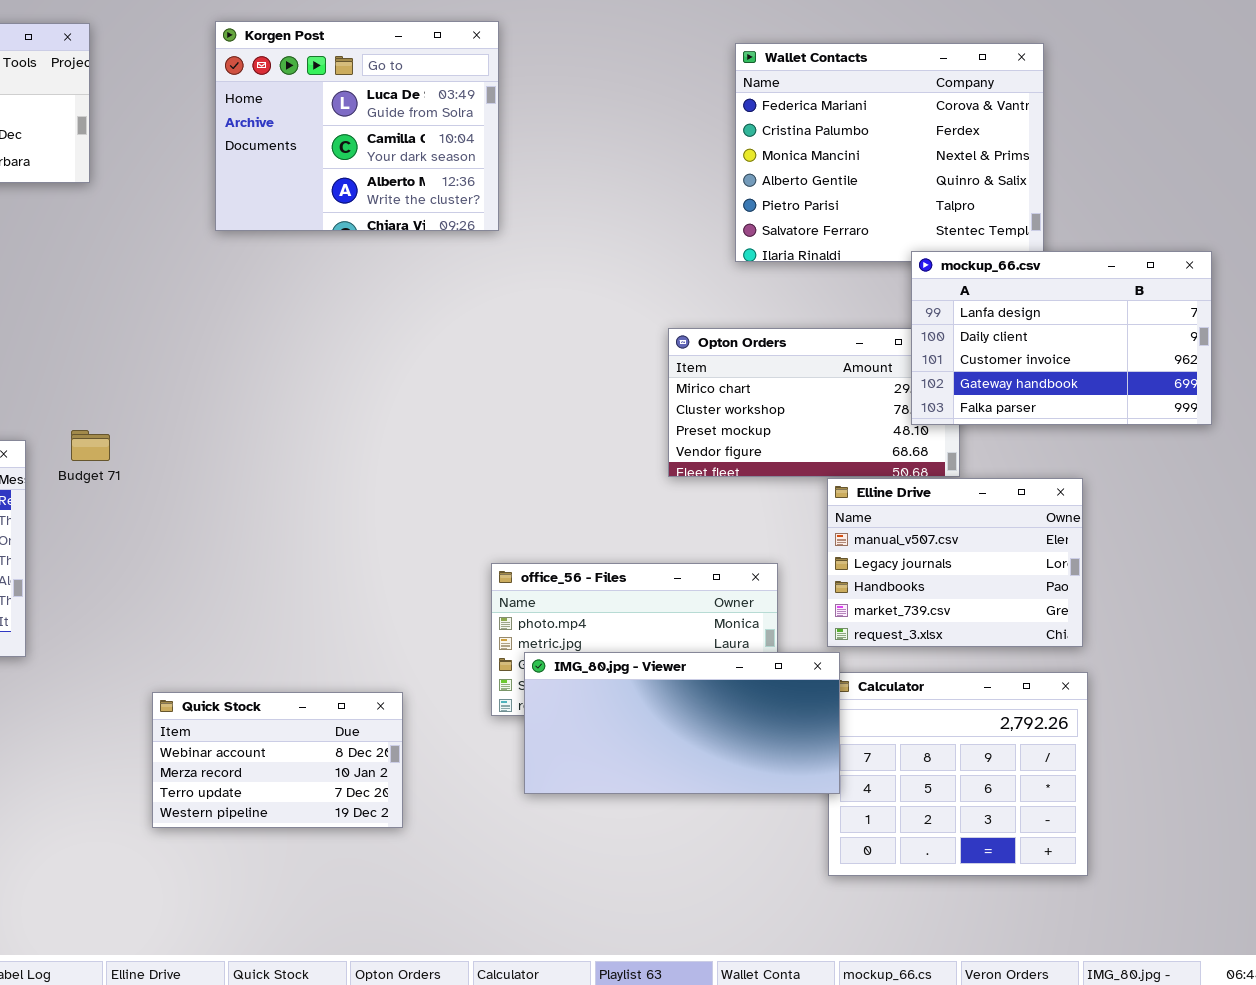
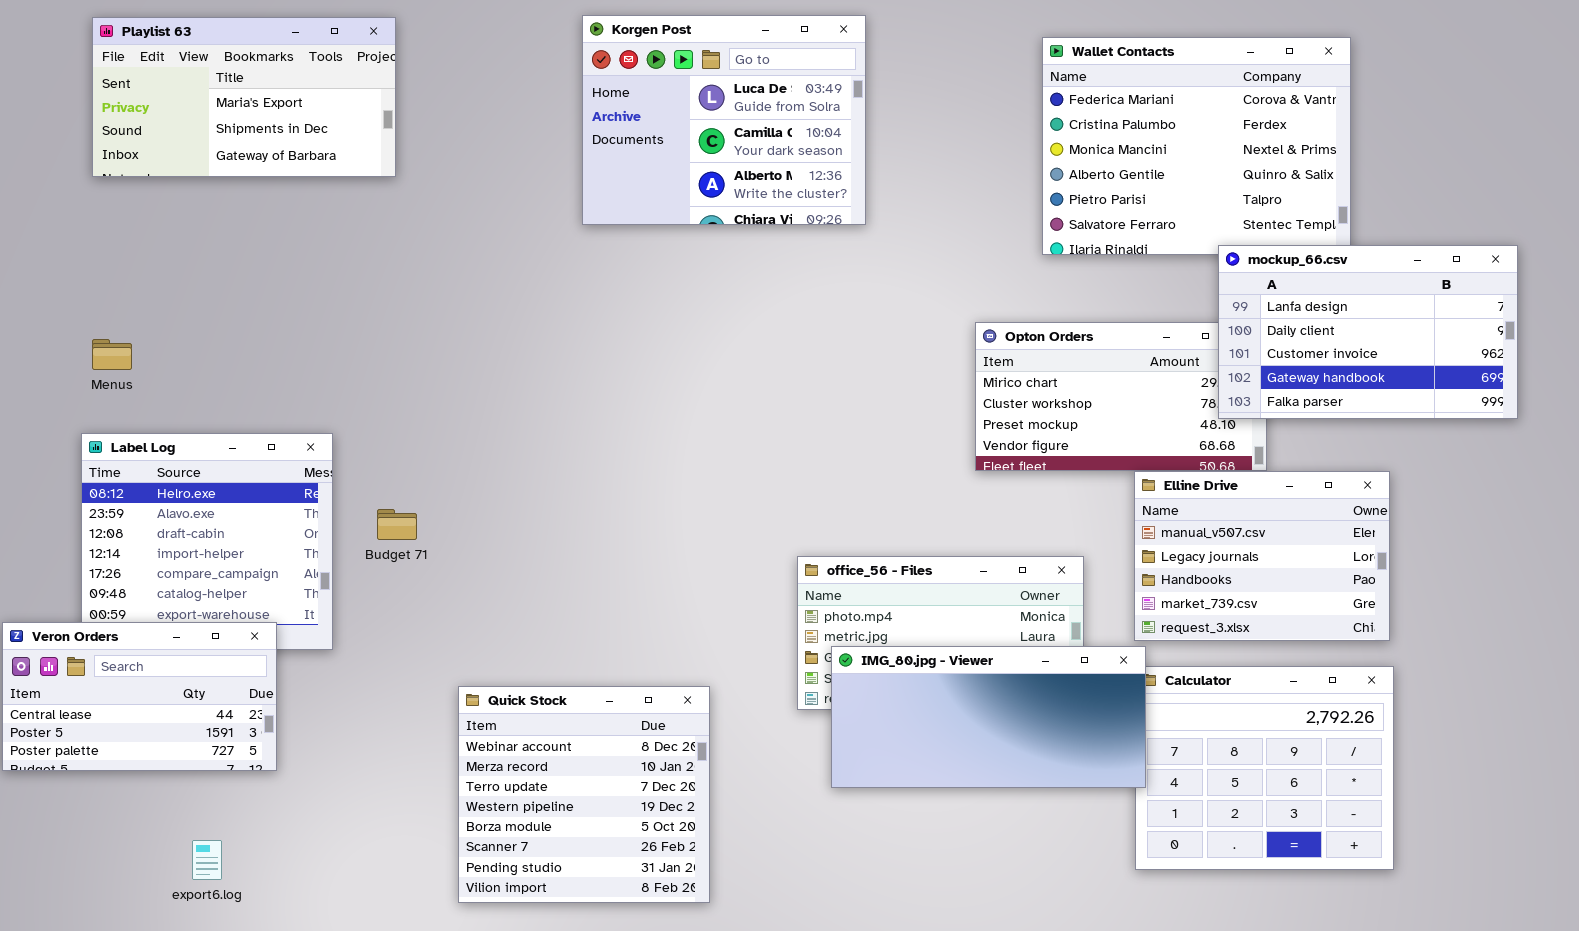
Korgen Post: [215,21,499,231] -> [582,15,866,225], moved
Budget 71: [71,430,110,461] -> [377,509,417,540], moved
Quick Stock: [152,692,403,828] -> [458,686,710,903], resized

